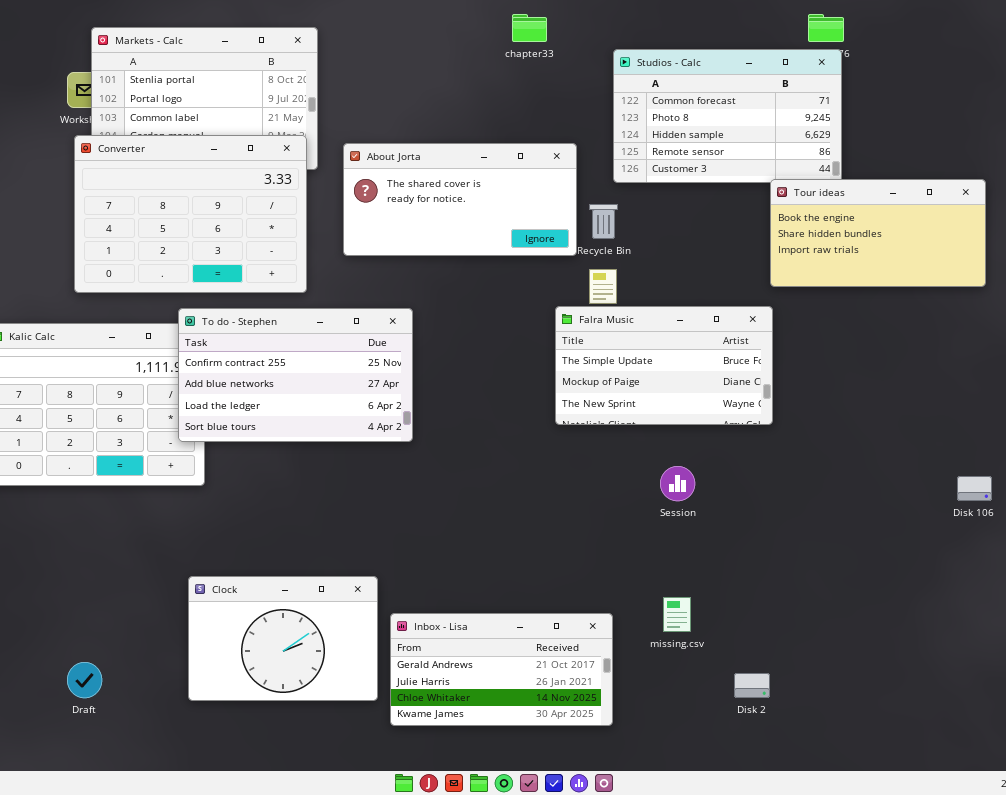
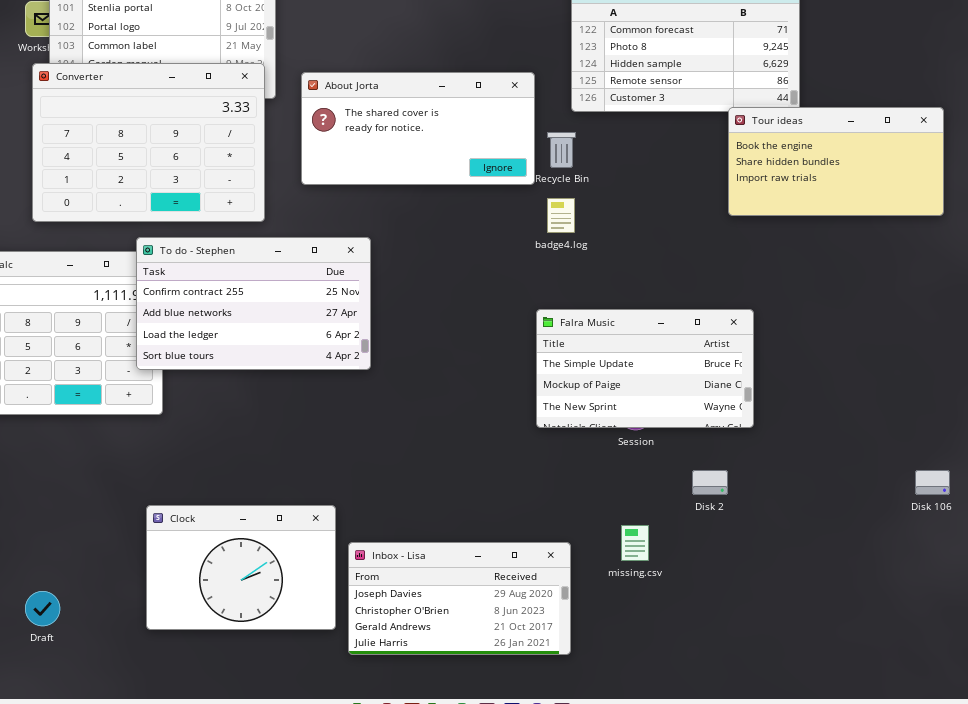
Falra Music: [555,306,773,425] -> [536,309,754,428], moved
Disk 106: [957,476,992,501] -> [915,470,950,495], moved
Inbox - Lisa: [390,613,613,726] -> [348,542,571,655], scrolled up 2 rows
Disk 2: [734,673,770,698] -> [692,470,728,495], moved

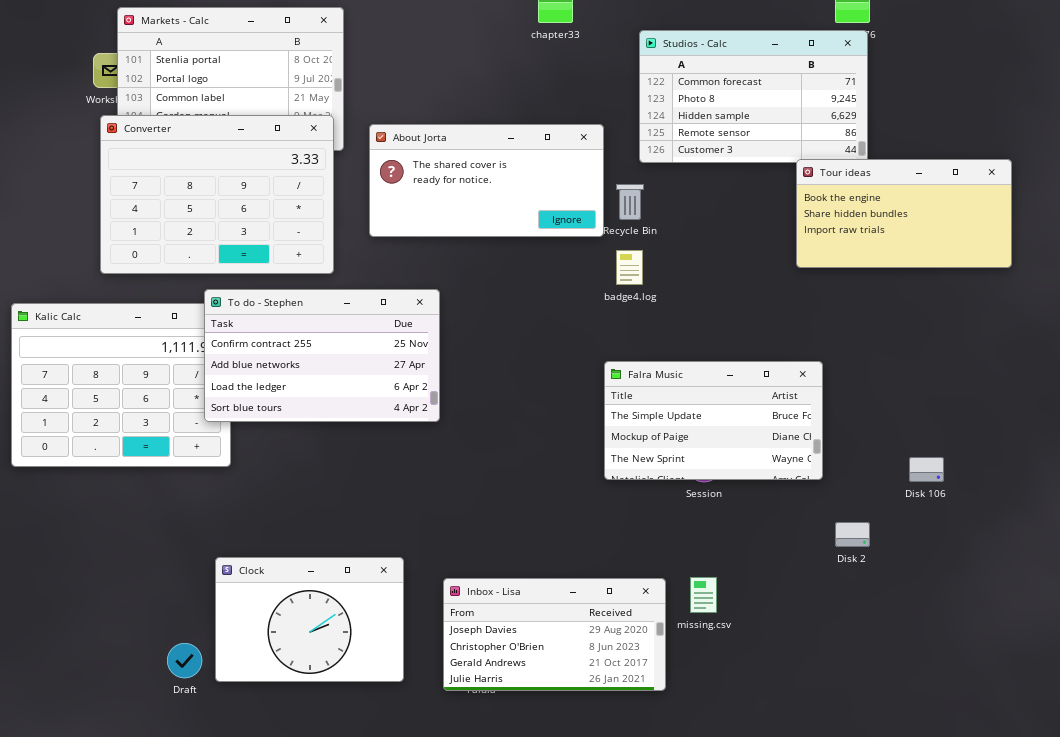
Disk 2: [692,470,728,495] -> [835,522,870,547], moved
Disk 106: [915,470,950,495] -> [909,457,944,482], moved
Inbox - Lisa: [348,542,571,655] -> [443,578,666,691], moved
Draft: [25,591,60,626] -> [167,643,202,678], moved

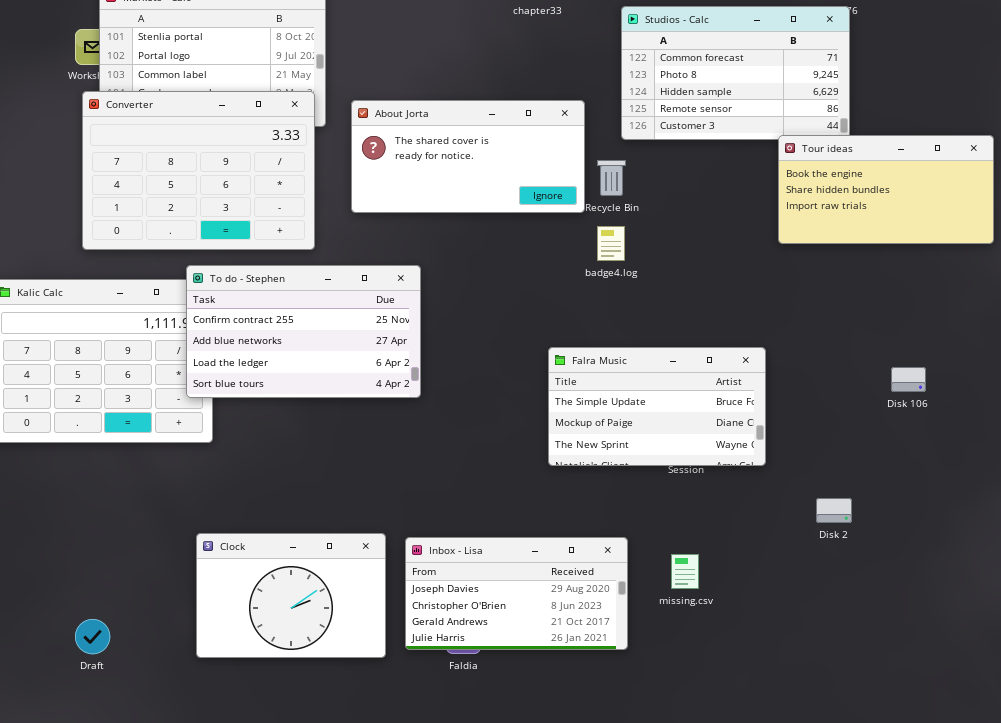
Falra Music: [604,361,823,480] -> [548,347,766,466], moved
Disk 106: [909,457,944,482] -> [891,367,926,392], moved
Inbox - Lisa: [443,578,666,691] -> [405,537,628,650], moved
Draft: [167,643,202,678] -> [75,619,110,654], moved

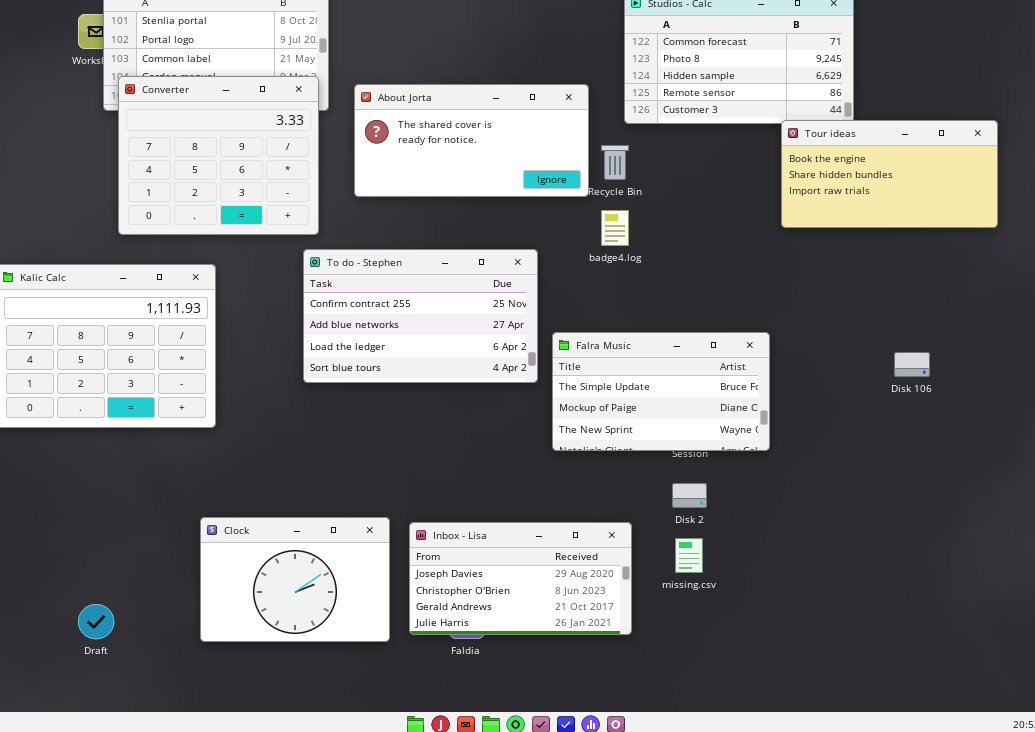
Converter: [82,91,315,250] -> [118,76,319,235], resized
To do - Stephen: [186,265,421,398] -> [303,249,538,383], moved
Disk 2: [816,498,852,523] -> [672,483,707,508], moved

